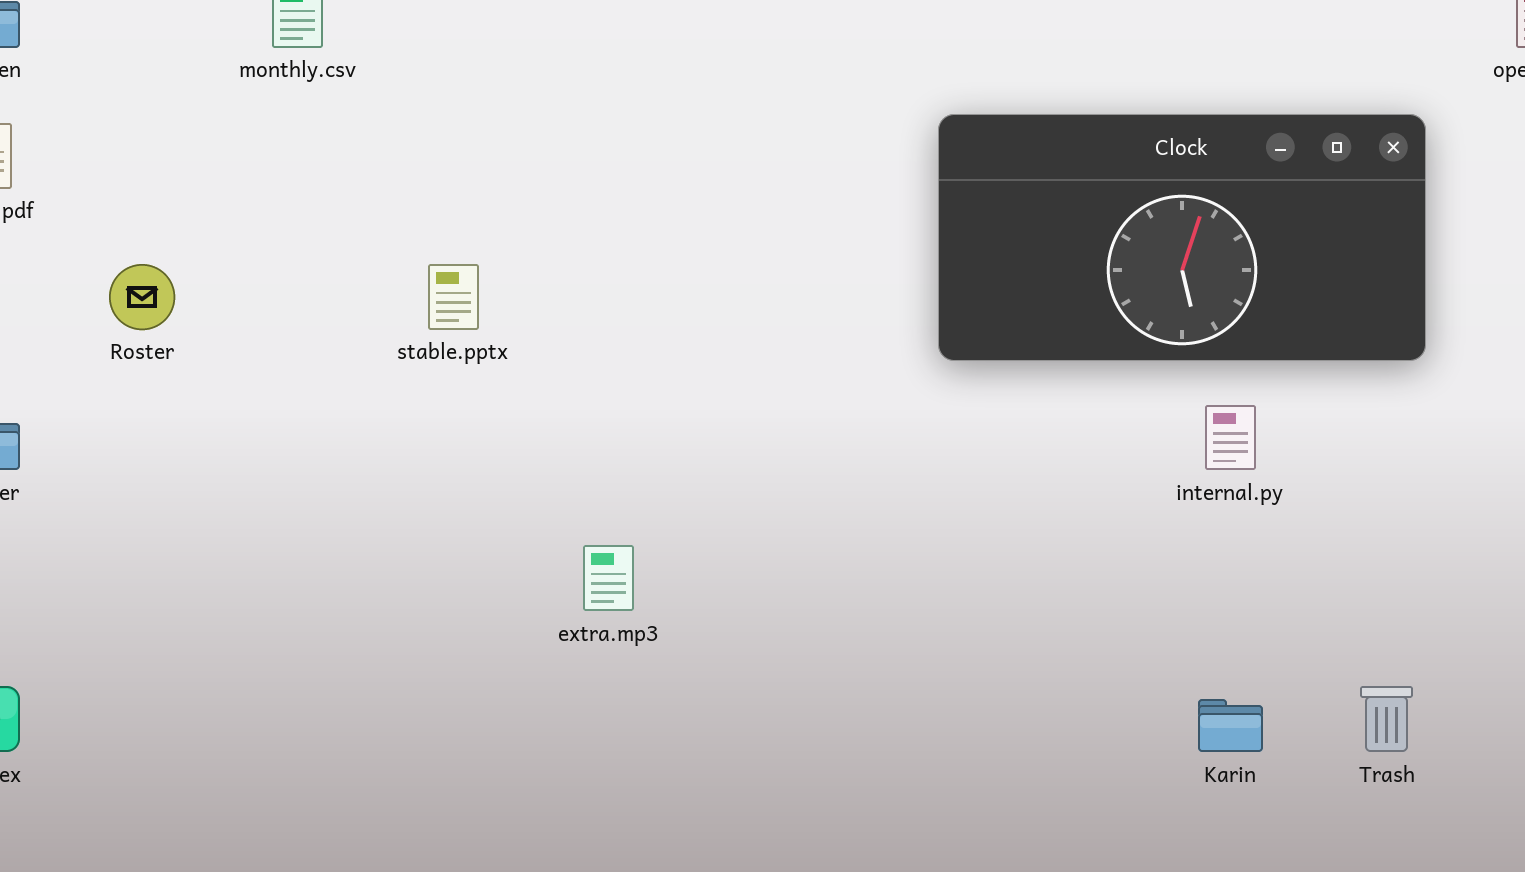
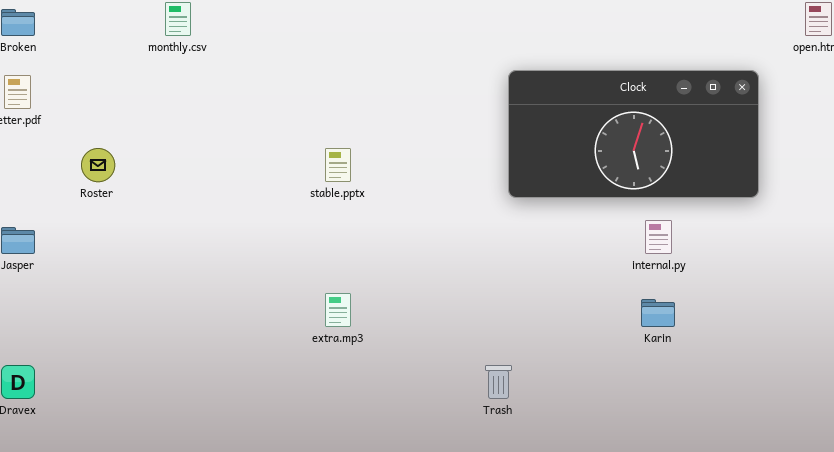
stable.pptx: [428,264,479,330] -> [325,148,351,182], moved
Trash: [1360,686,1413,752] -> [485,365,512,399], moved
Karin: [1198,699,1263,752] -> [641,299,675,327], moved

